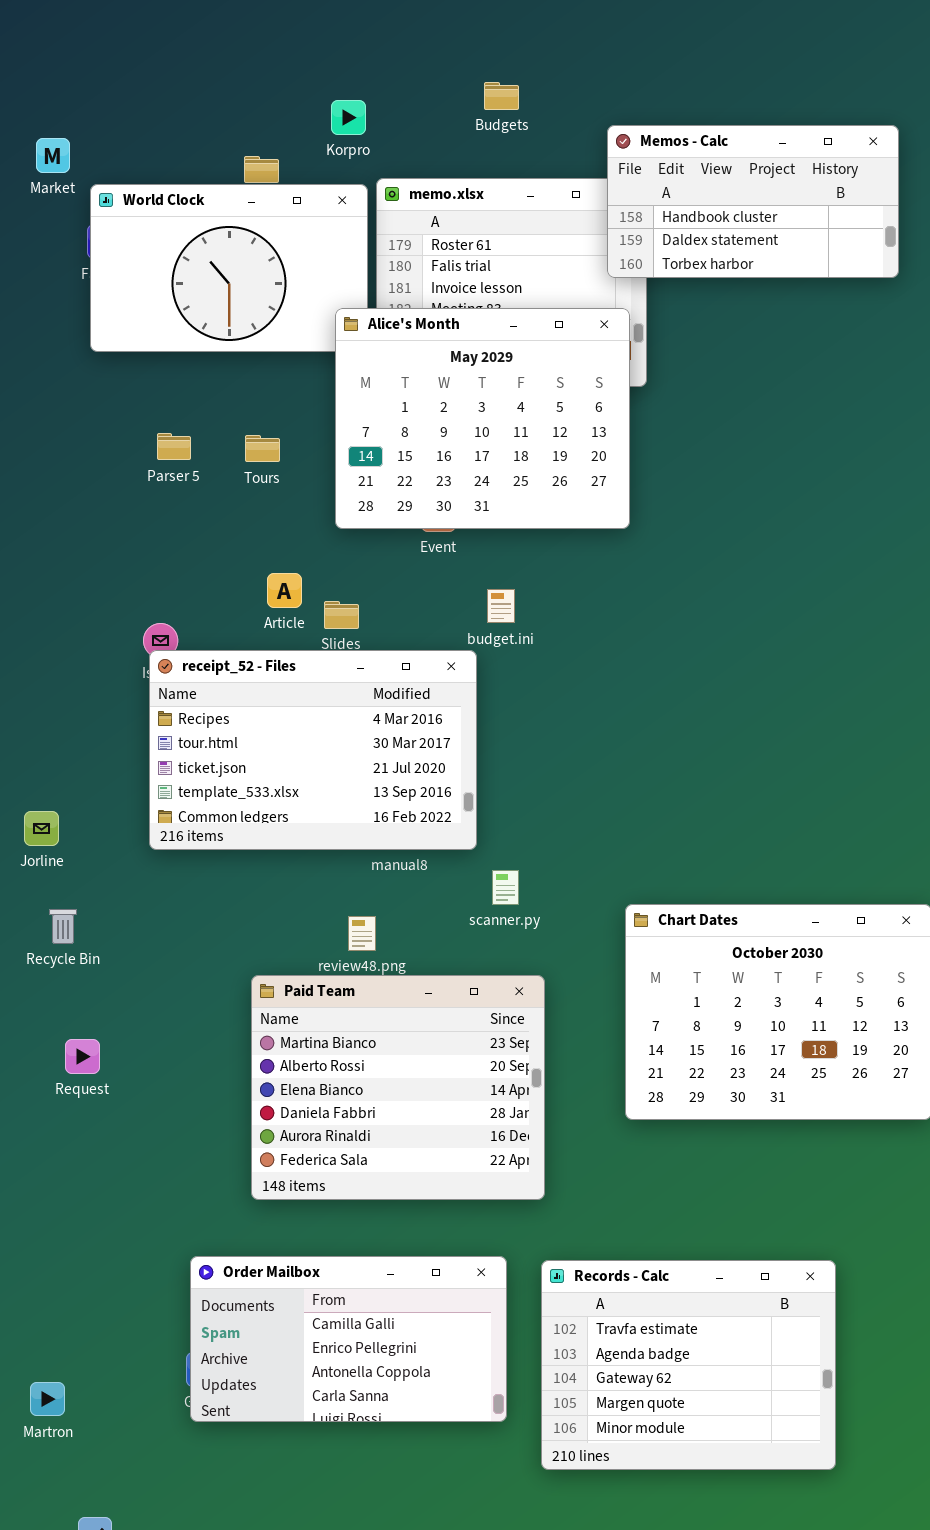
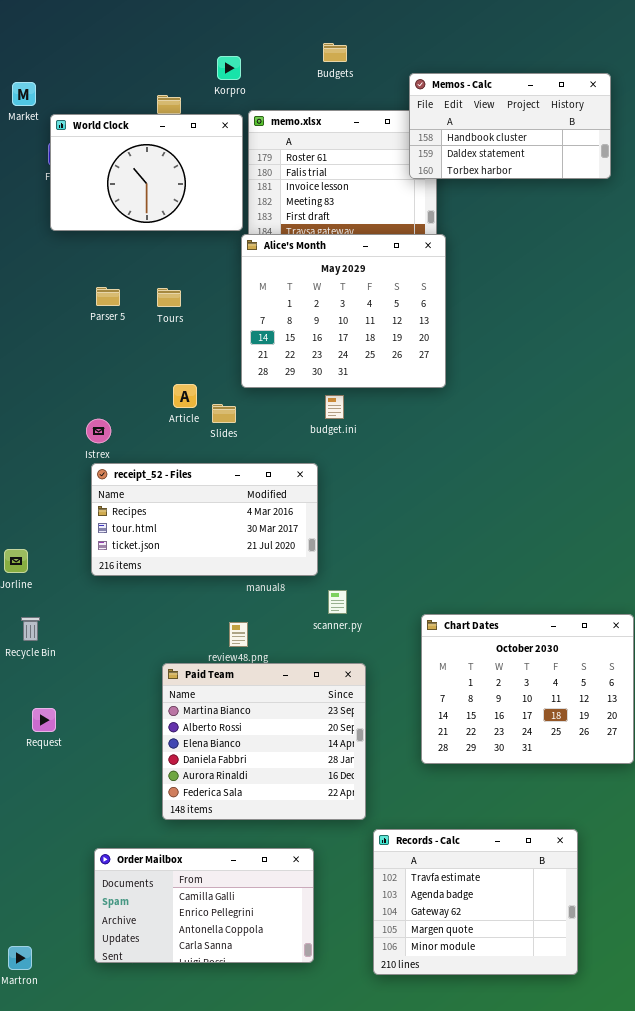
Alice's Month: [335,308,630,529] -> [241,234,446,388], moved
receipt_52 - Files: [149,650,477,850] -> [91,463,318,576], resized
Order Mailbox: [190,1256,507,1422] -> [94,848,314,963], moved
Records - Calc: [541,1260,836,1470] -> [373,829,578,975], moved

